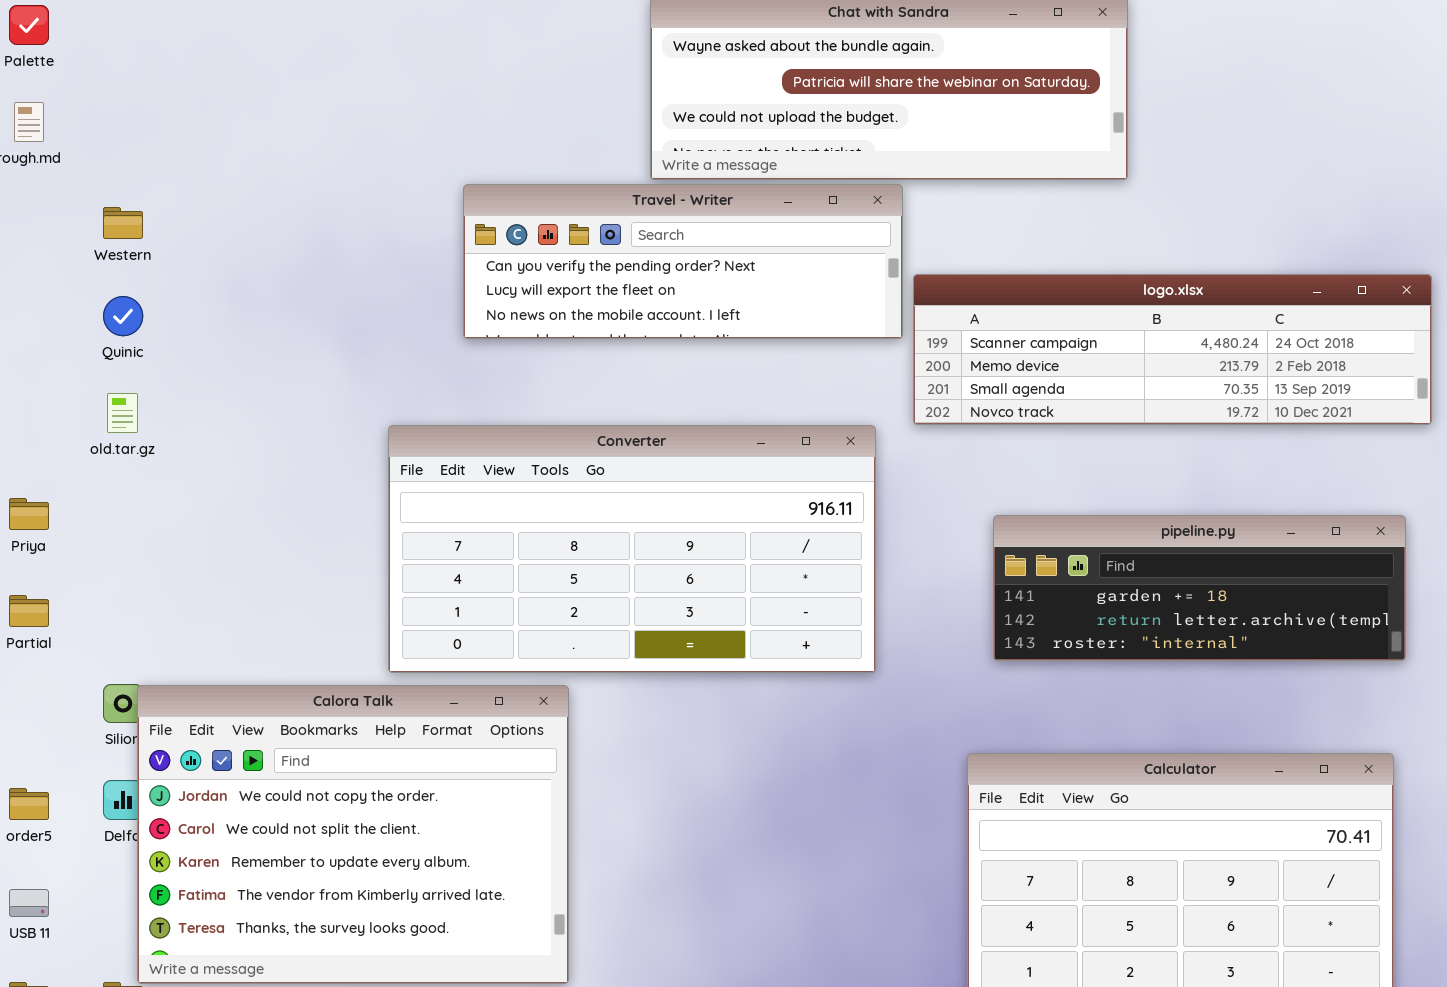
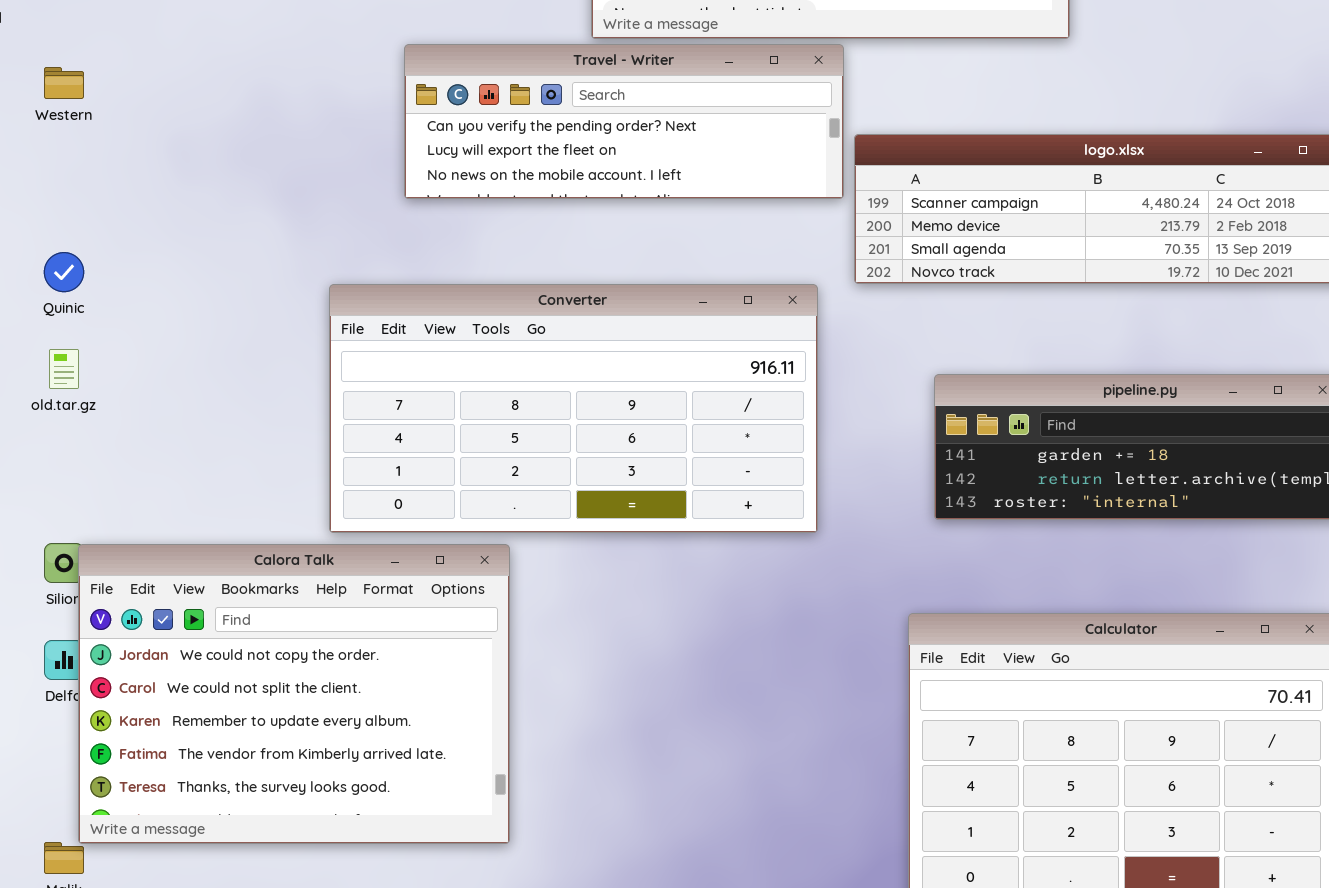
Quinic: [103,296,143,336] -> [44,252,84,292], moved
old.tar.gz: [107,393,138,433] -> [49,349,79,389], moved

